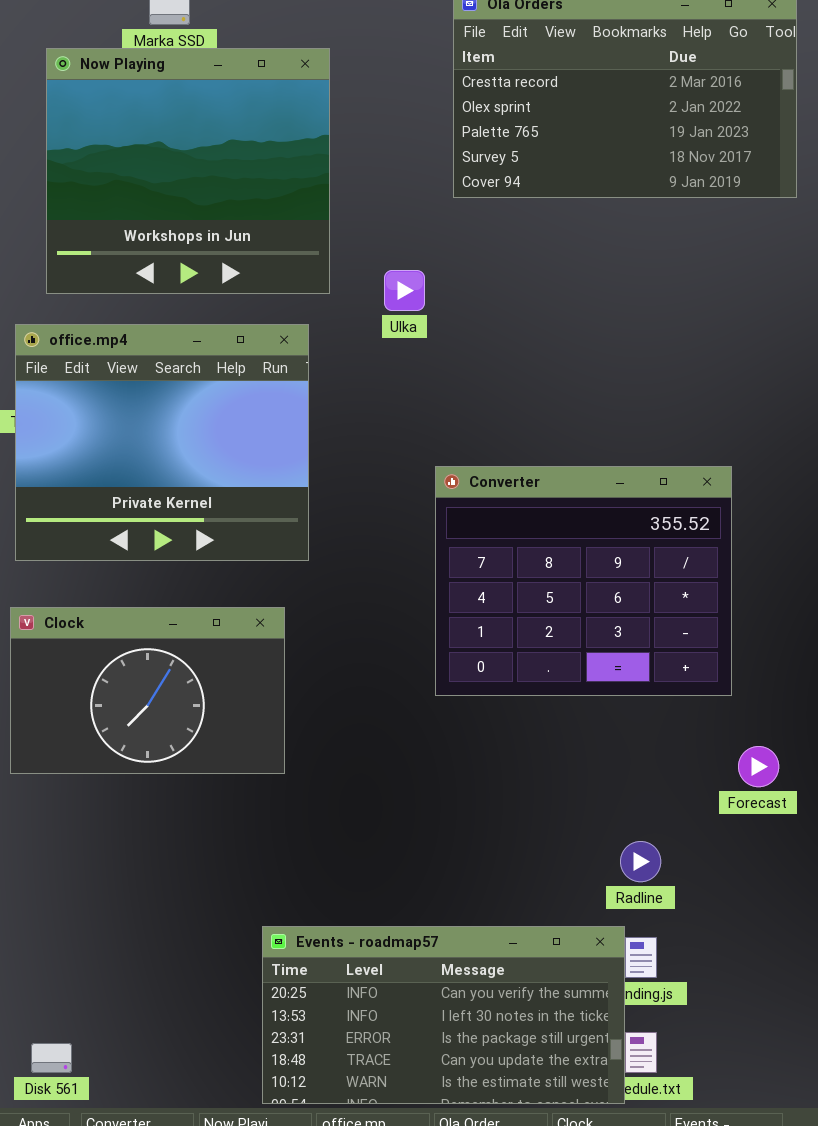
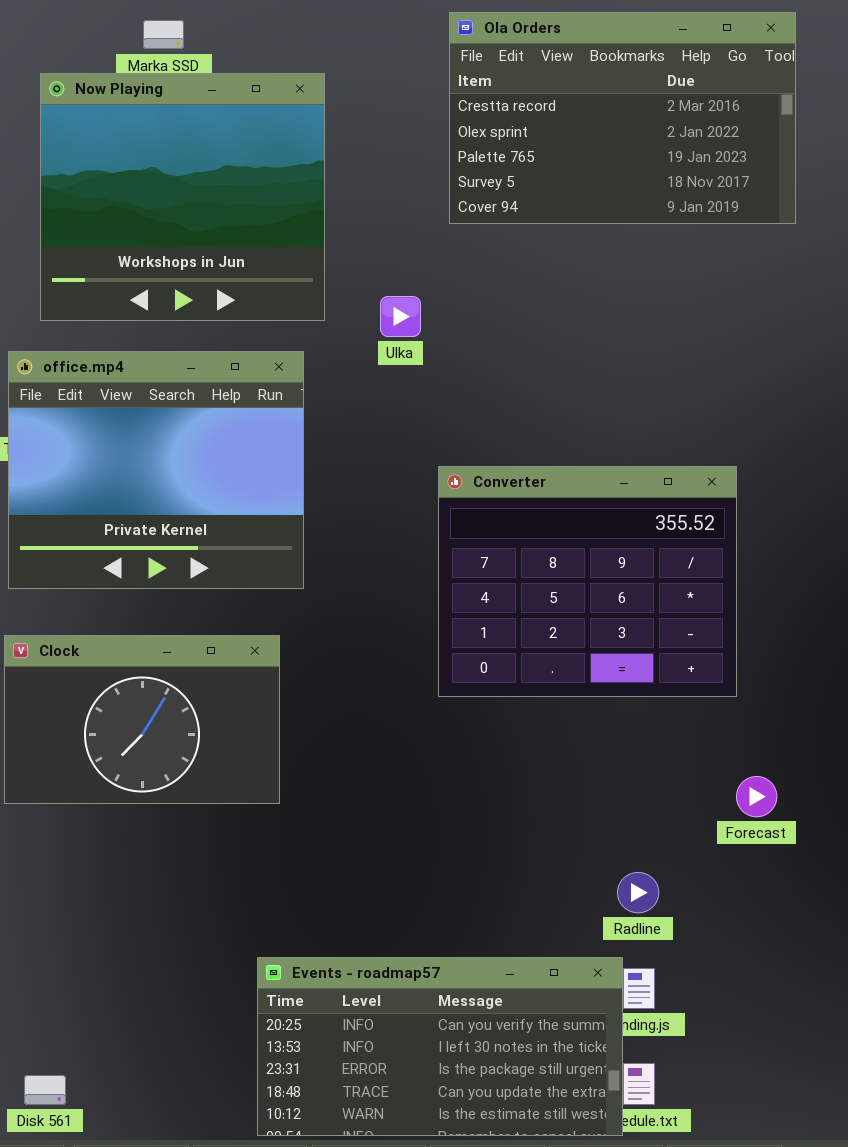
Converter: [435,466,732,696] -> [438,466,737,697], moved

